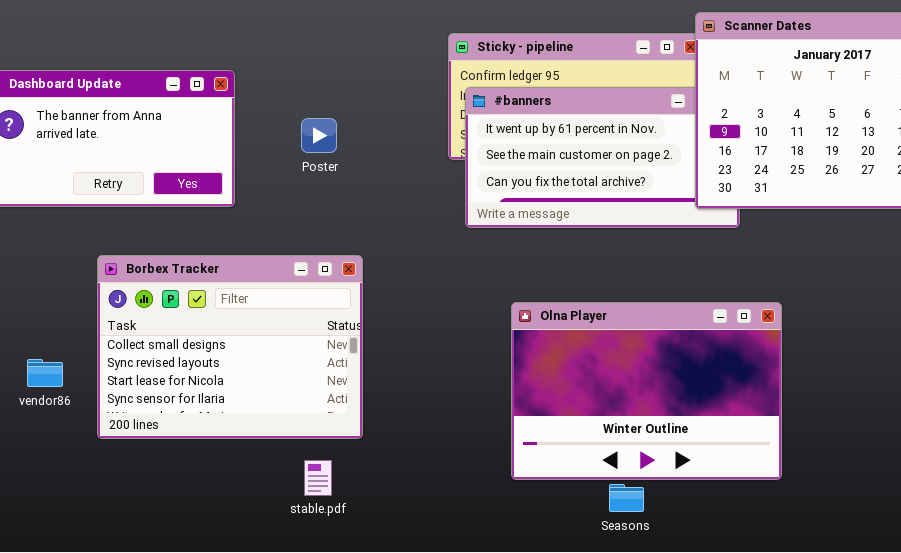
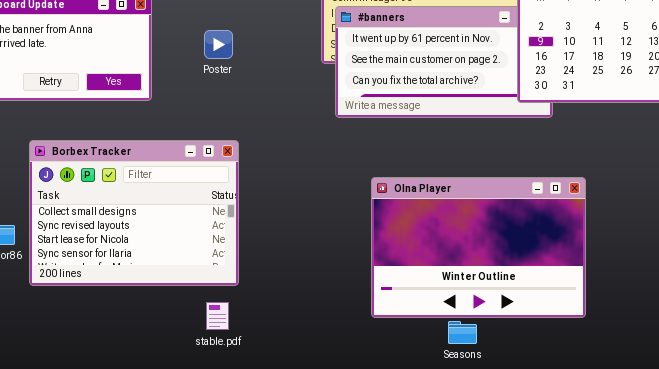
Borbex Tracker: [97,255,363,439] -> [29,140,239,286], moved

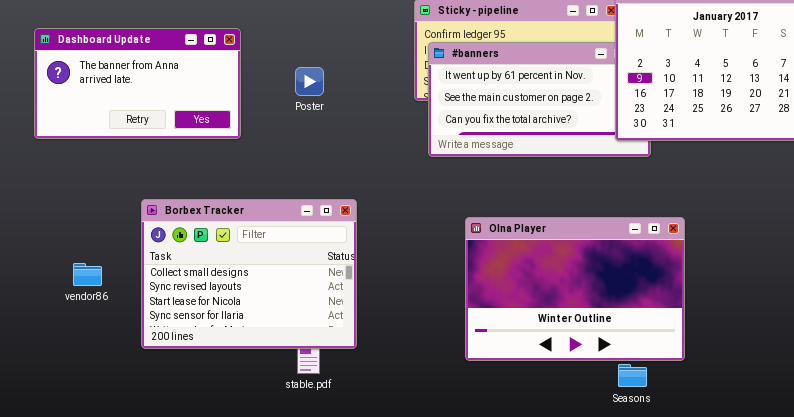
Borbex Tracker: [29,140,239,286] -> [141,199,357,349], moved
Seasons: [448,321,477,344] -> [618,364,647,387], moved

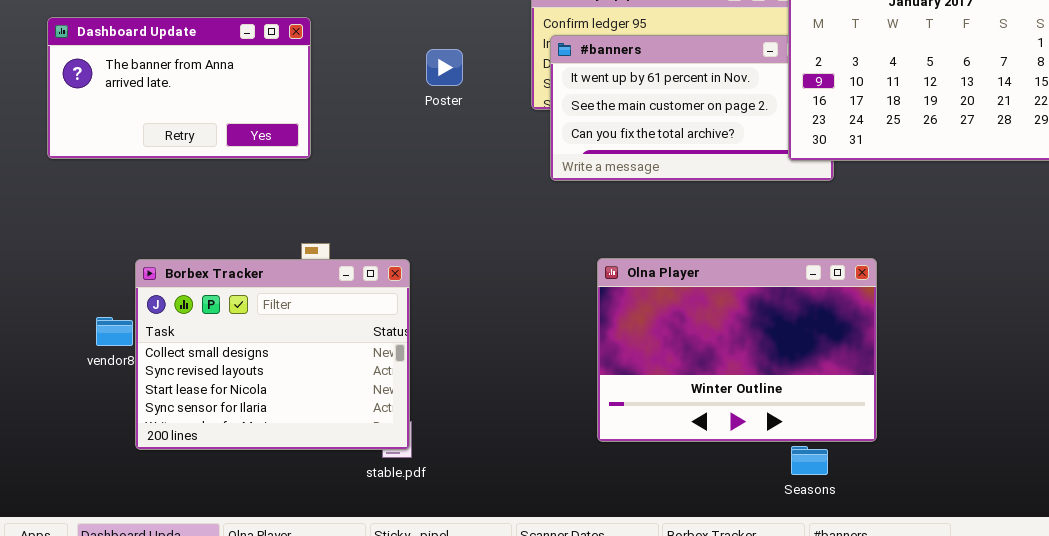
Poster: [295,67,324,96] -> [426,49,463,86], moved
Borbex Tracker: [141,199,357,349] -> [135,259,410,450], moved

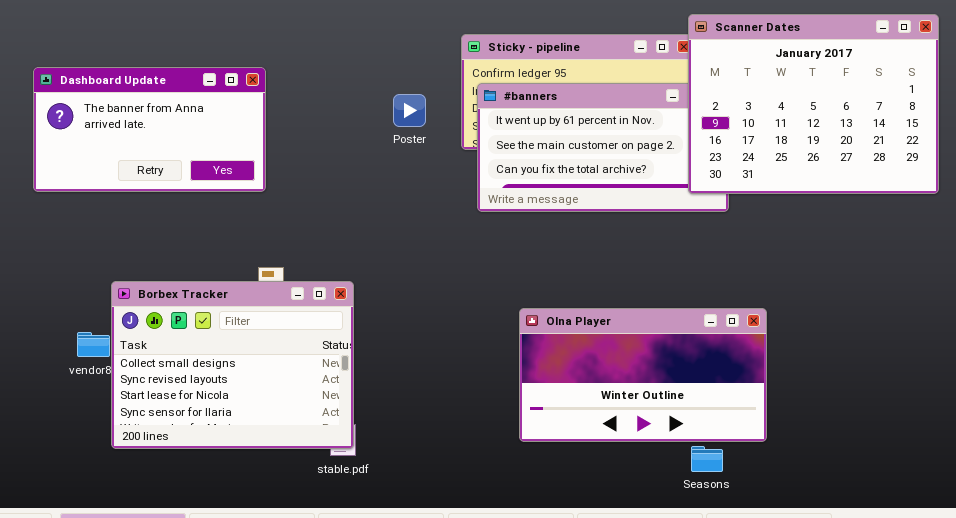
Poster: [426,49,463,86] -> [393,94,426,127], moved
Olna Player: [597,258,877,442] -> [519,308,767,442], resized

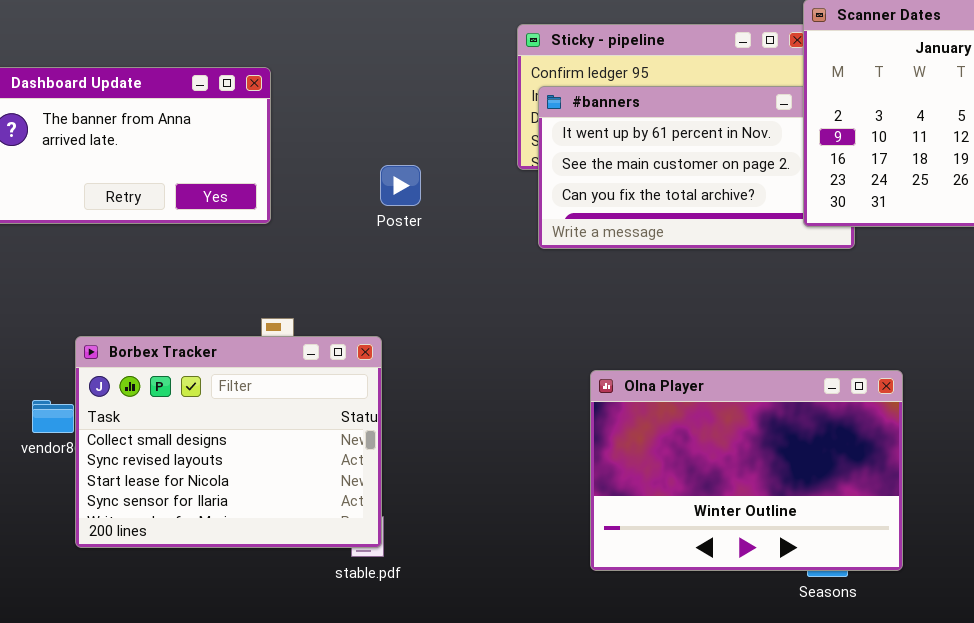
Poster: [393,94,426,127] -> [380,165,421,206], moved
Olna Player: [519,308,767,442] -> [590,370,903,571], resized

